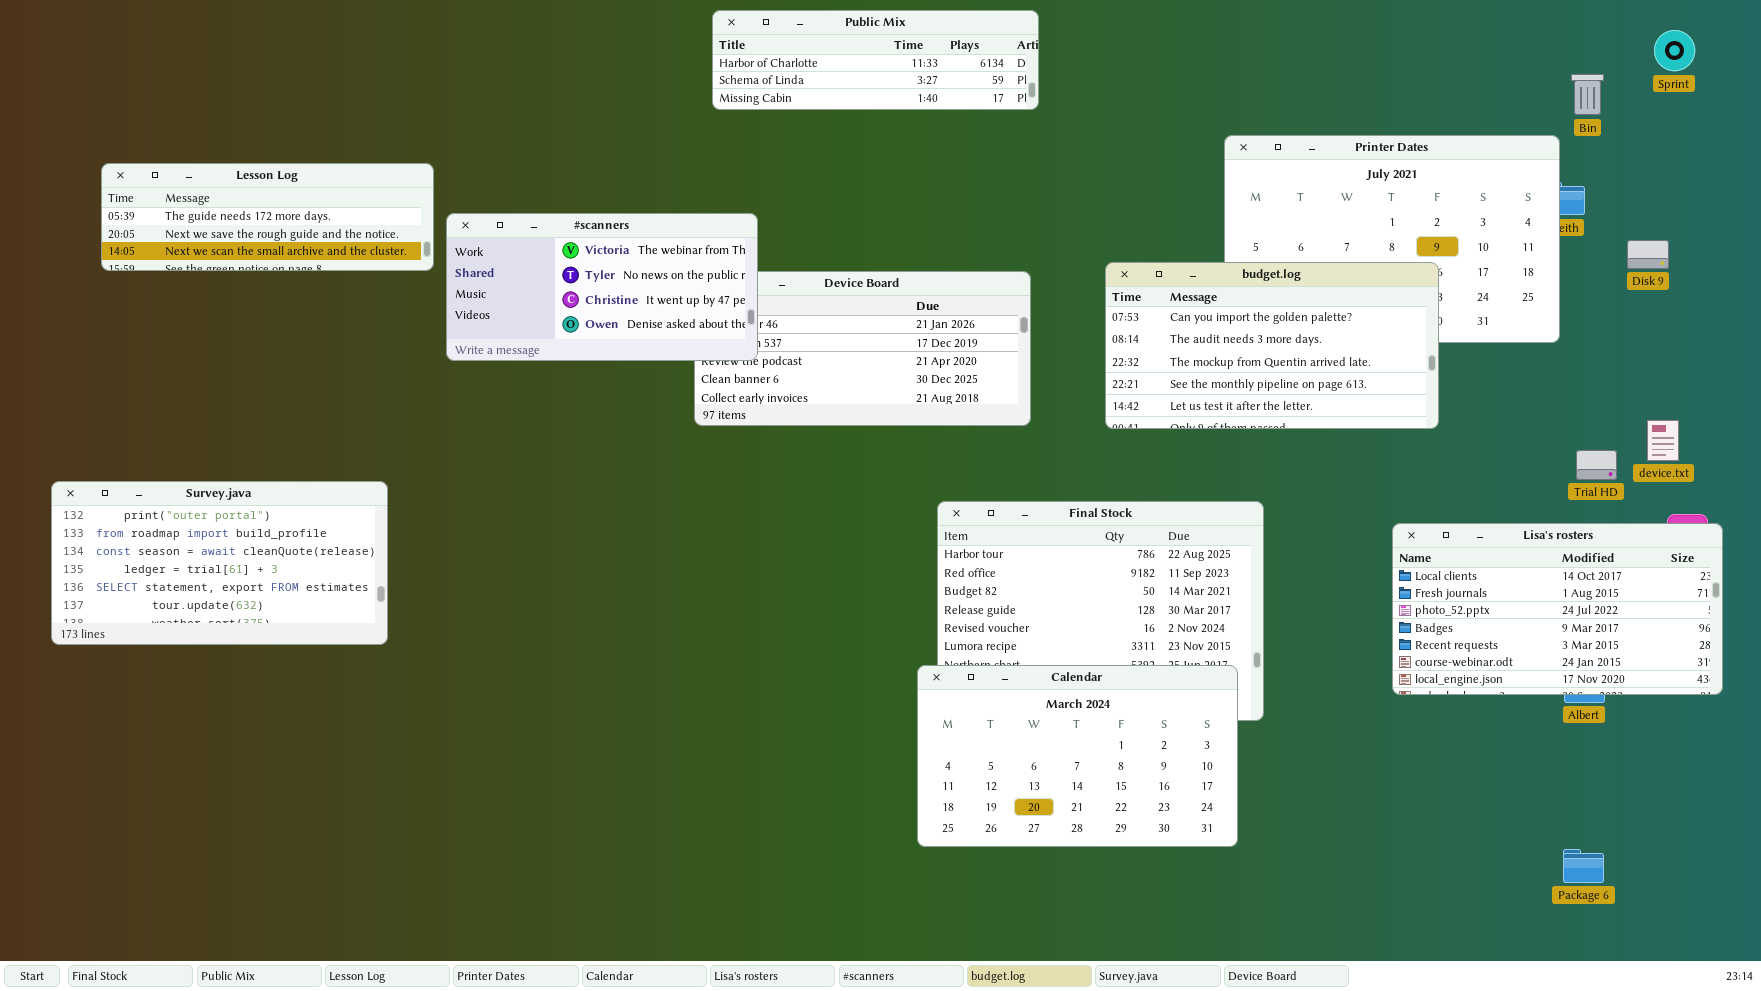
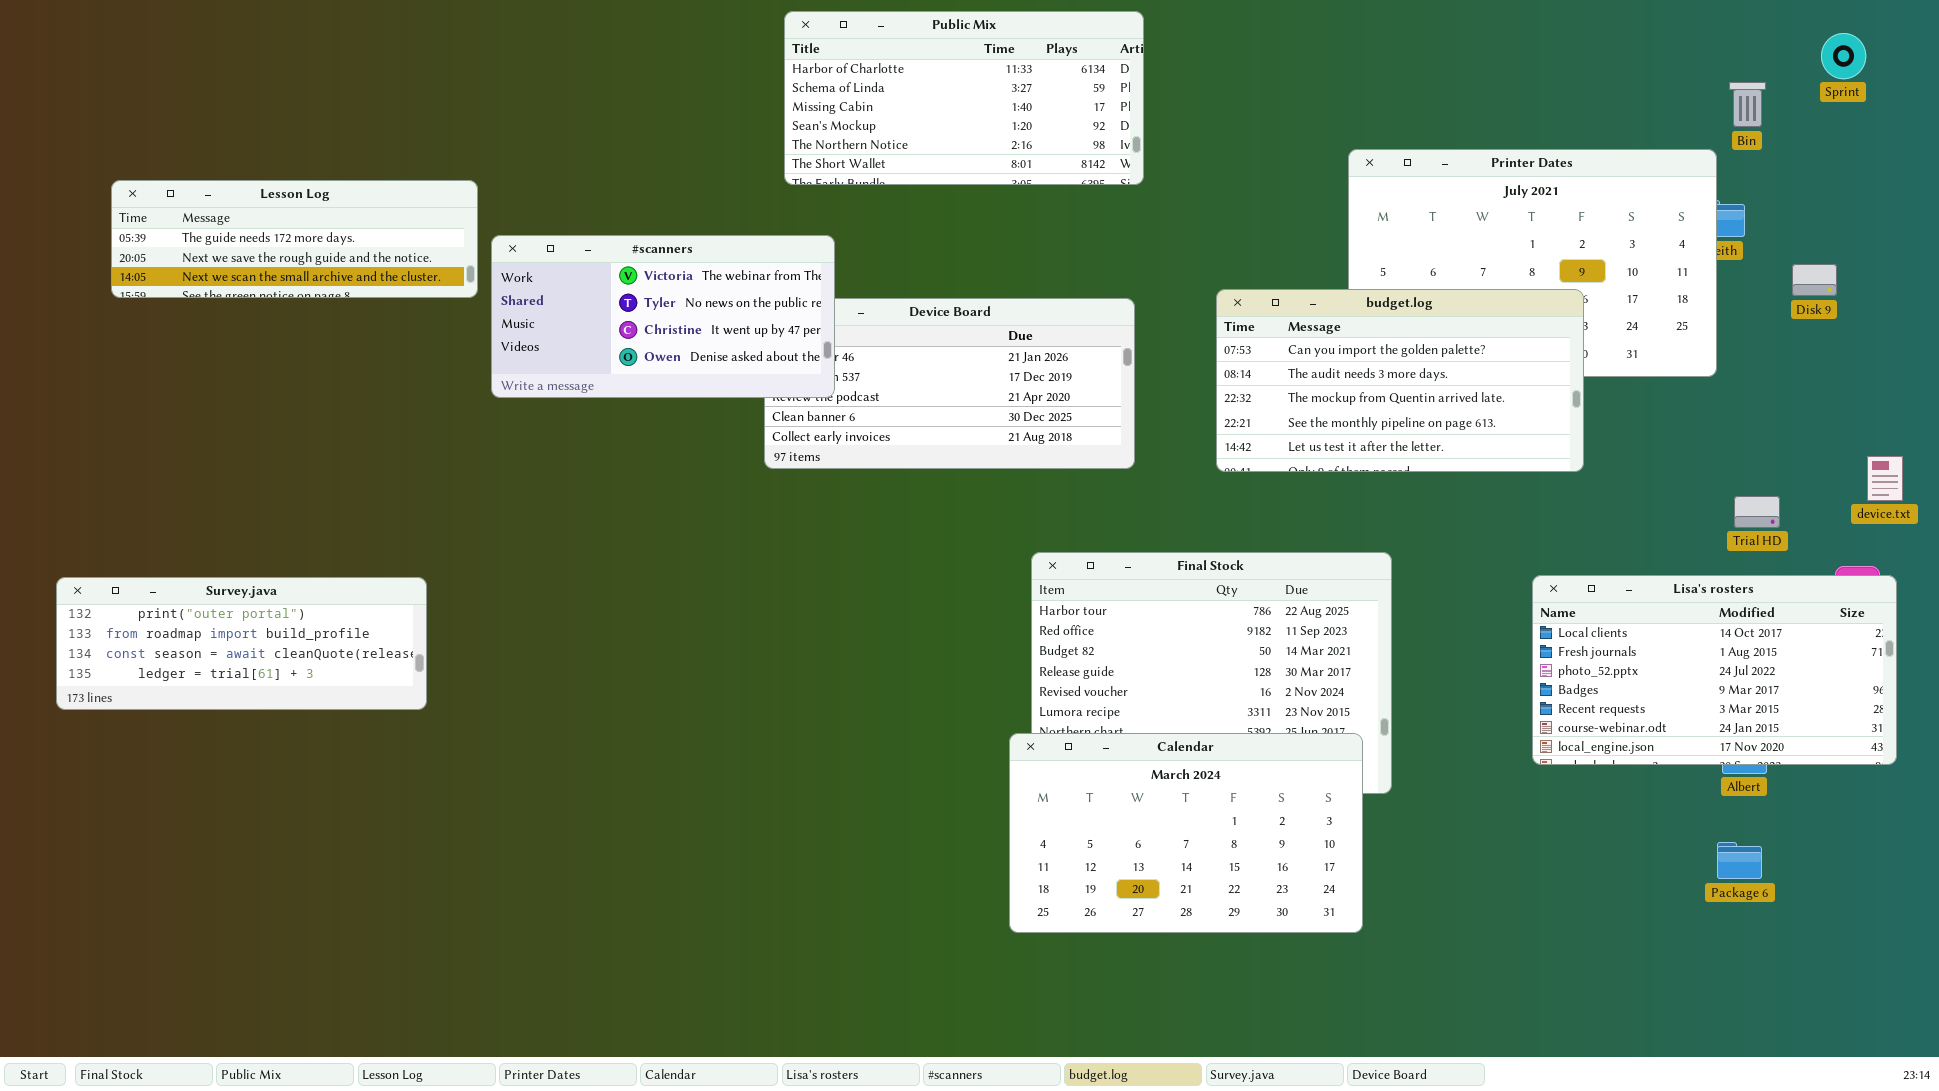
Public Mix: [712,10,1039,110] -> [784,11,1144,185], resized
device.txt: [1647,420,1679,461] -> [1867,456,1903,501], moved
Survey.java: [51,481,388,645] -> [56,577,427,710], resized
Package 6: [1563,849,1604,883] -> [1717,842,1762,879], moved

